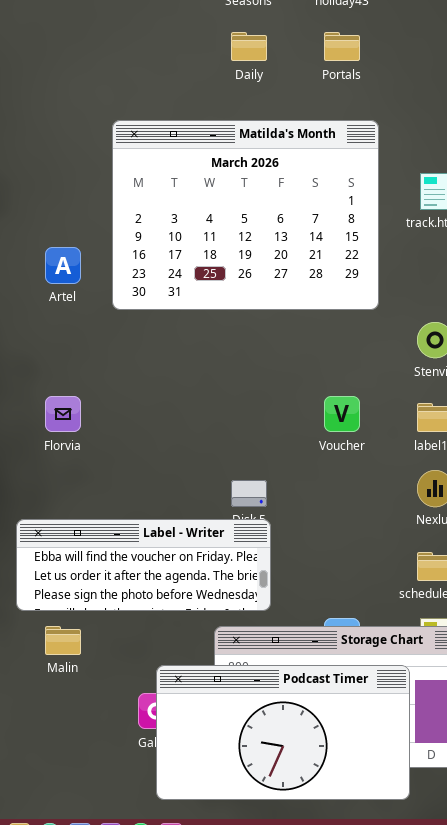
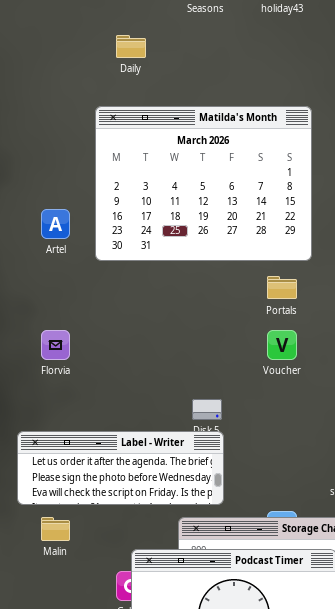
Daily: [231,32,267,61] -> [116,35,146,58], moved
Portals: [324,32,360,61] -> [267,276,297,299], moved
Label - Writer: [16,519,271,611] -> [17,431,224,505], scrolled down 1 row

